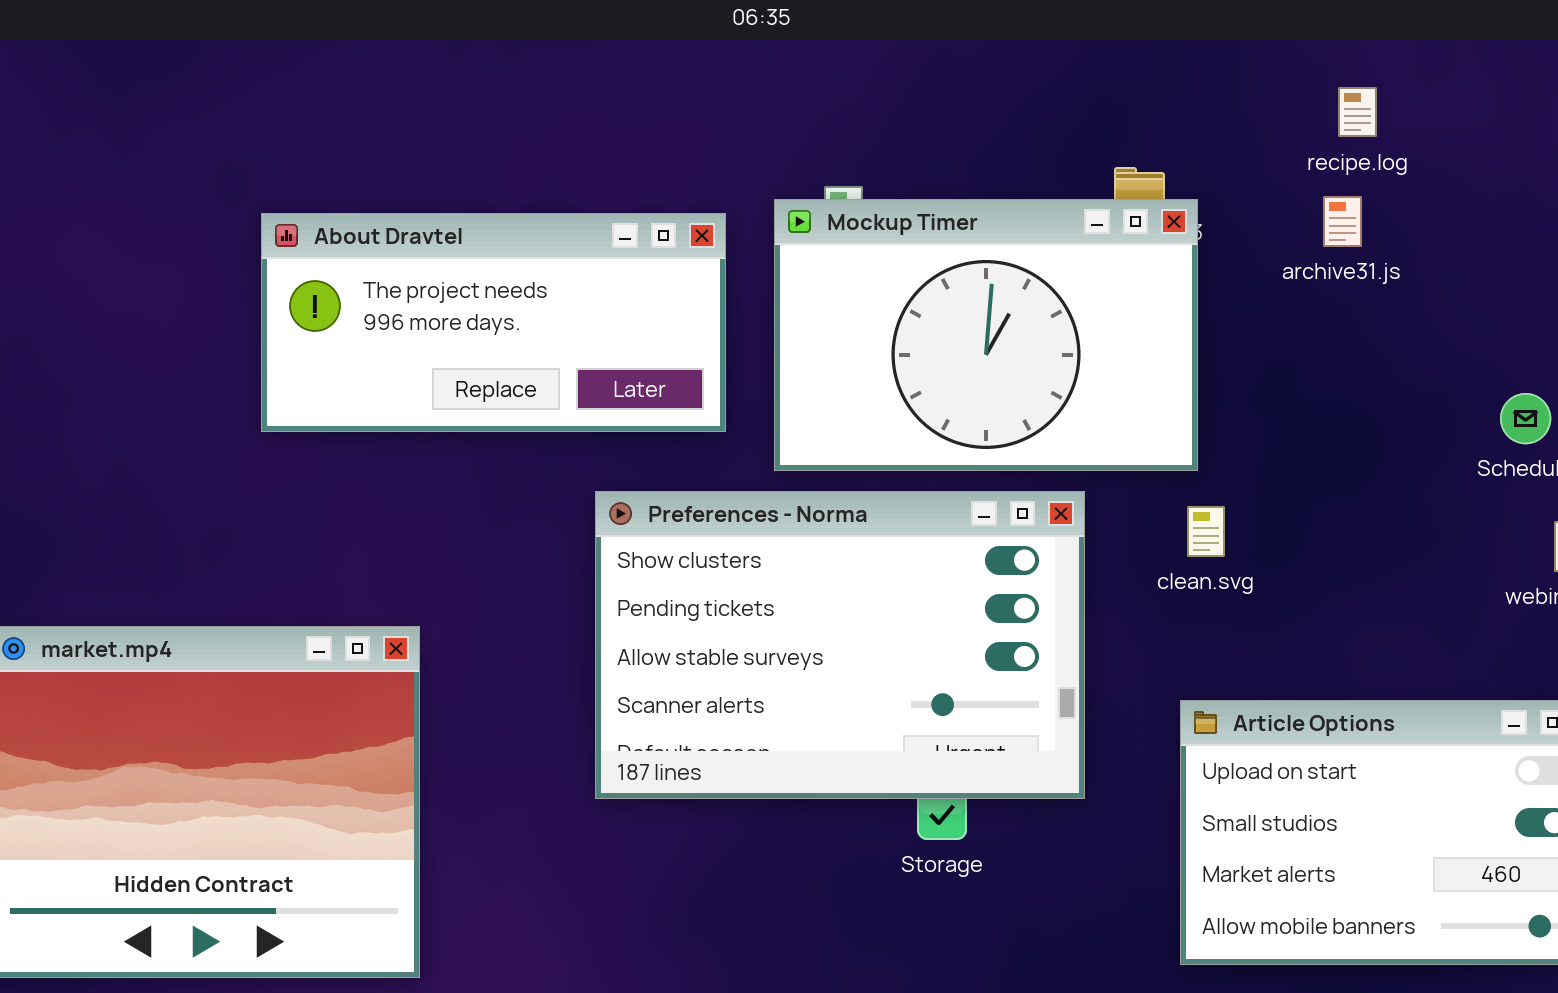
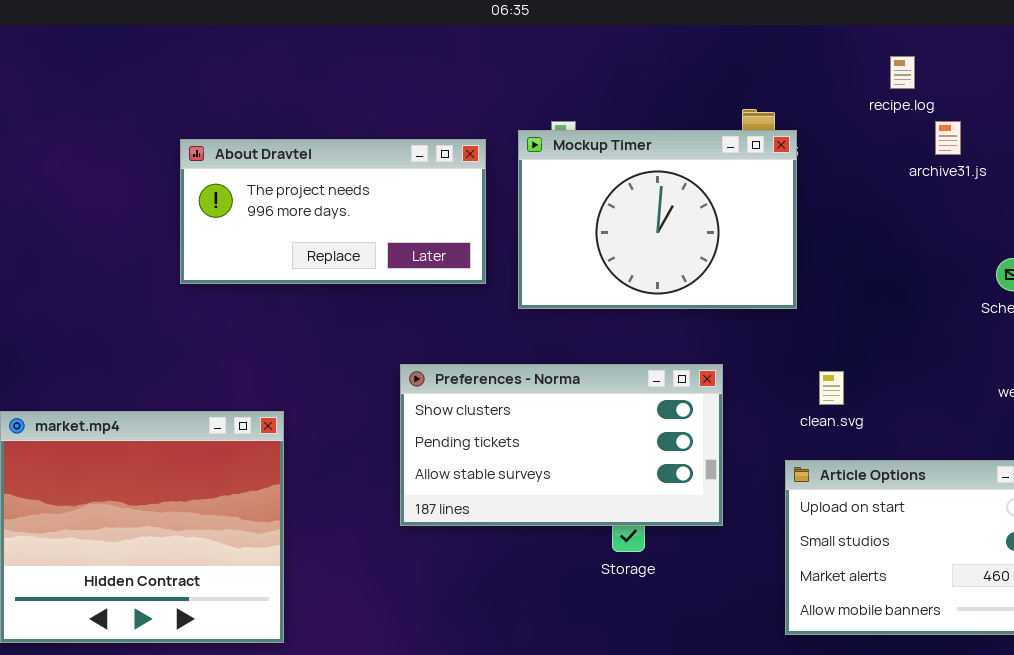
archive31.js: [1323,196,1362,247] -> [935,121,961,155], moved
Preferences - Norma: [595,491,1085,799] -> [400,364,723,526], resized
clean.svg: [1187,506,1225,557] -> [819,371,844,405], moved

